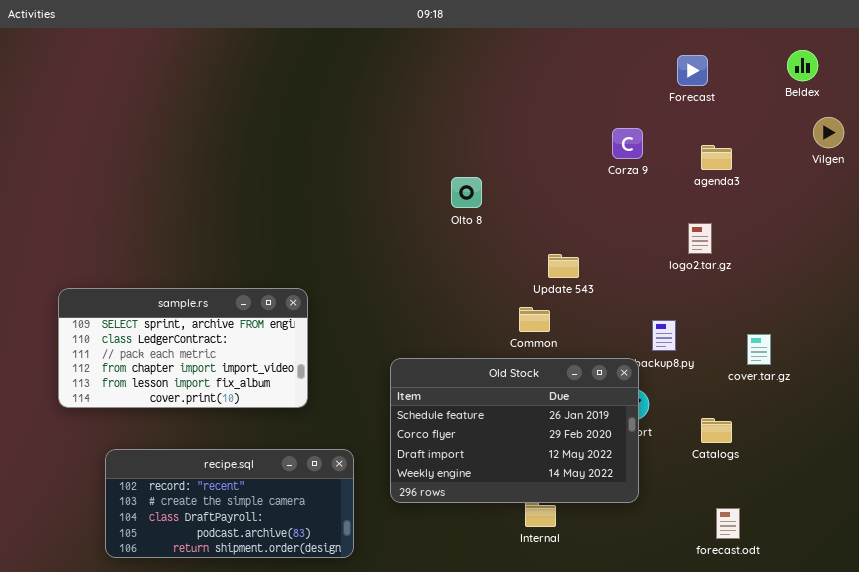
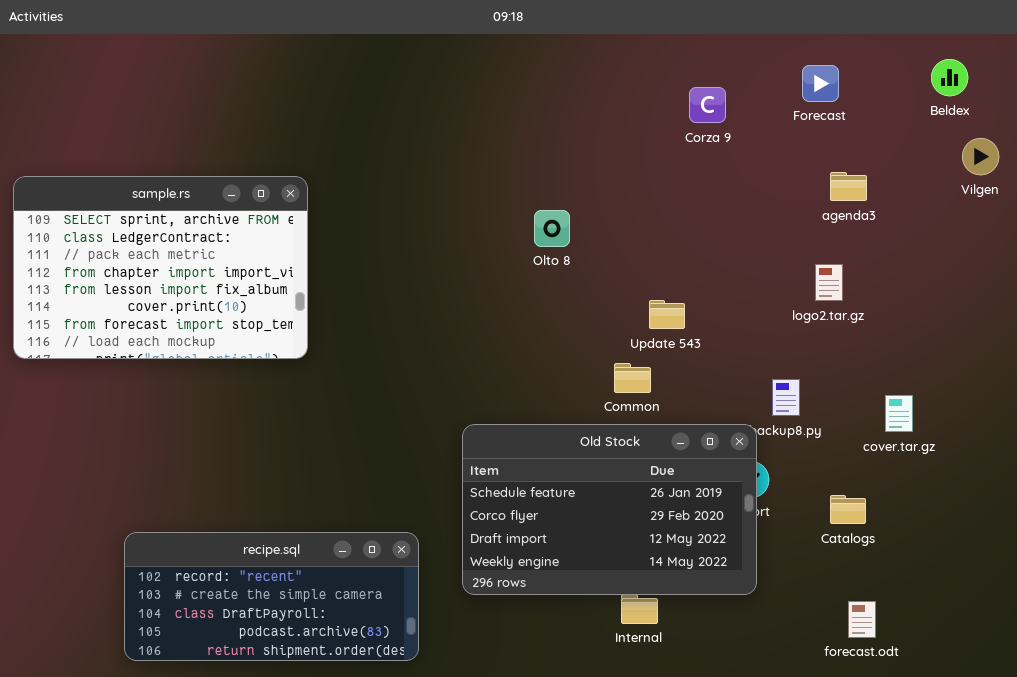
Corza 9: [612,128,643,159] -> [689,87,726,123], moved
sample.rs: [58,288,308,408] -> [13,176,308,359], moved, resized

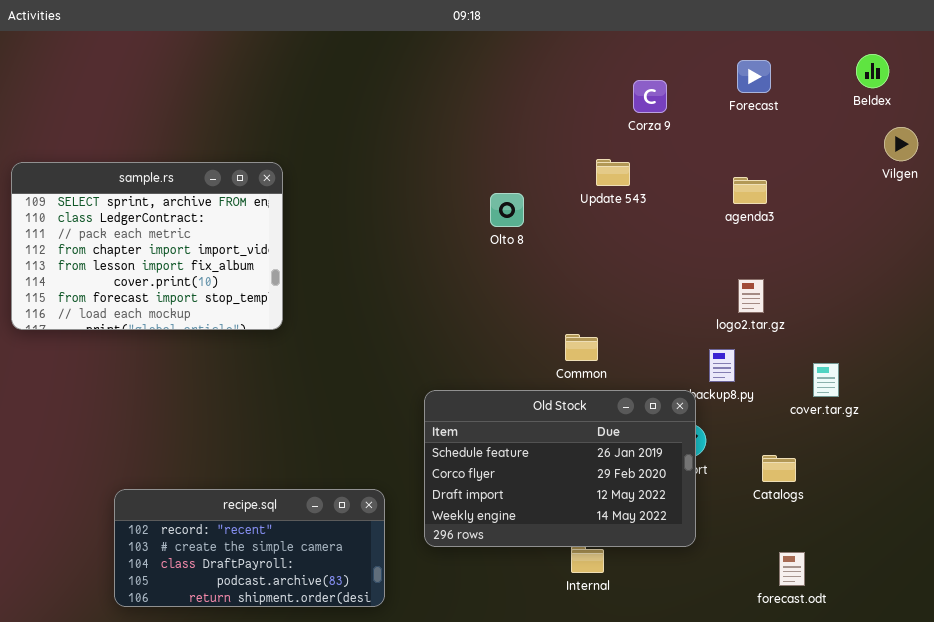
agenda3: [830,172,867,201] -> [733,177,767,204], moved
logo2.tar.gz: [815,264,843,301] -> [738,279,764,313], moved
Update 543: [649,300,685,329] -> [596,159,630,186], moved

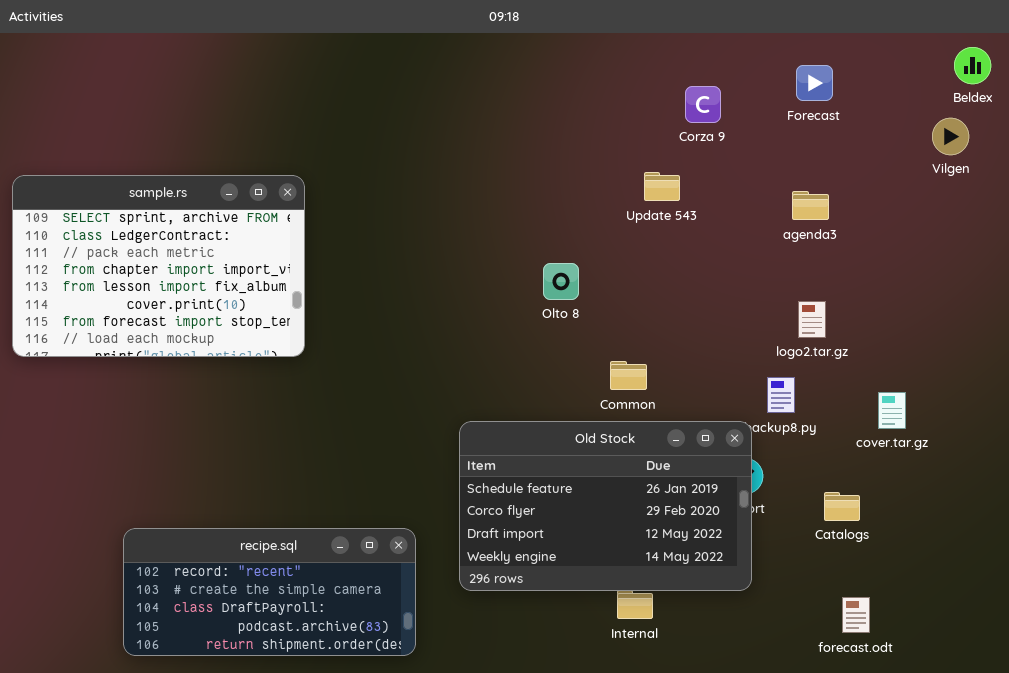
Beldex: [856,54,889,88] -> [954,47,991,84], moved
Vilgen: [884,127,918,161] -> [932,118,969,155], moved
Olto 8: [490,193,524,227] -> [543,263,579,300], moved

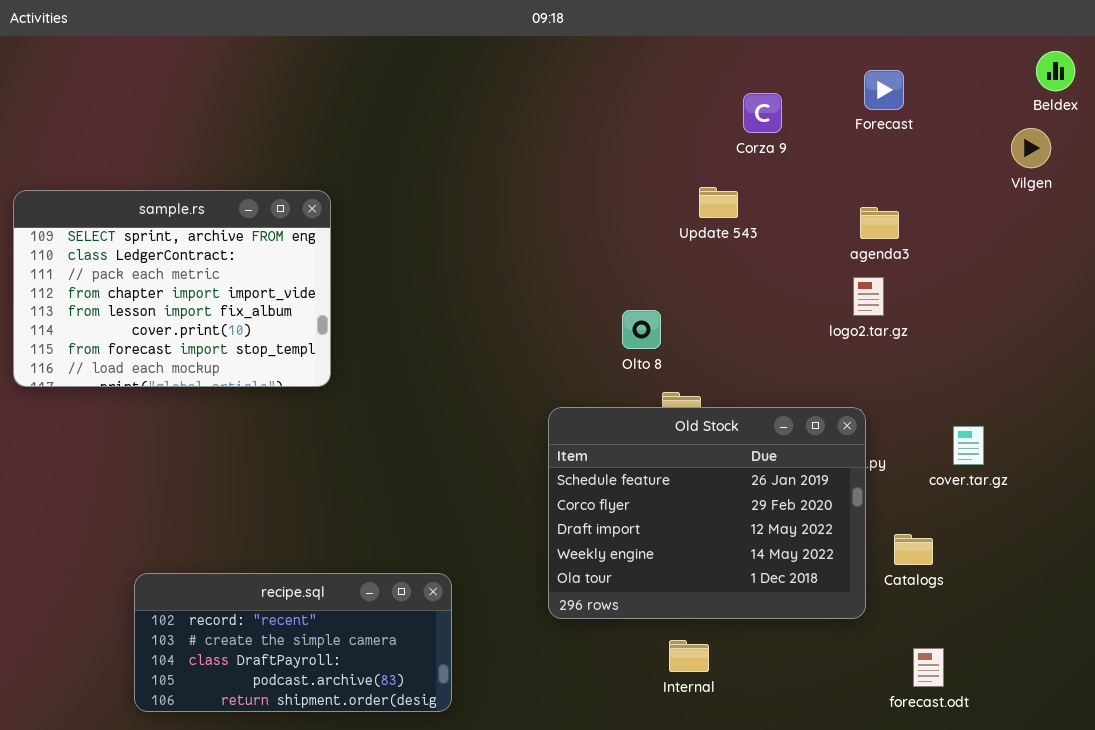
Olto 8: [543,263,579,300] -> [622,310,661,349], moved
logo2.tar.gz: [798,301,826,338] -> [853,277,884,316], moved
Old Stock: [459,421,752,591] -> [548,407,866,619], moved, resized

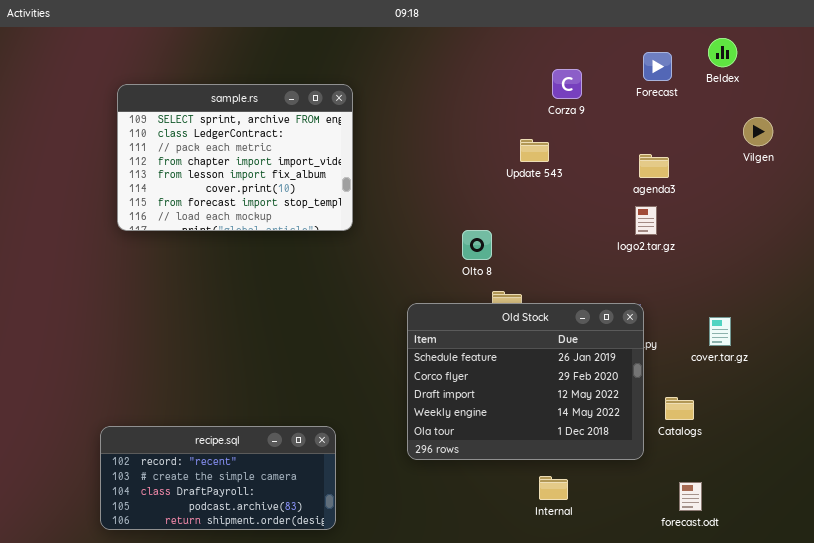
Beldex: [1036,51,1075,91] -> [708,38,737,67], moved
Vilgen: [1011,128,1051,168] -> [743,117,773,146], moved
sample.rs: [13,190,331,387] -> [117,84,353,231], moved
Internal: [669,640,709,672] -> [539,476,568,500], moved

